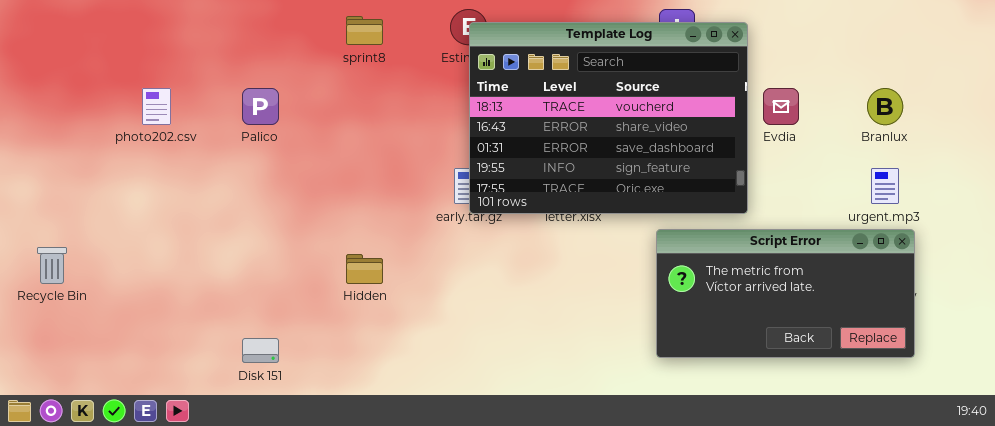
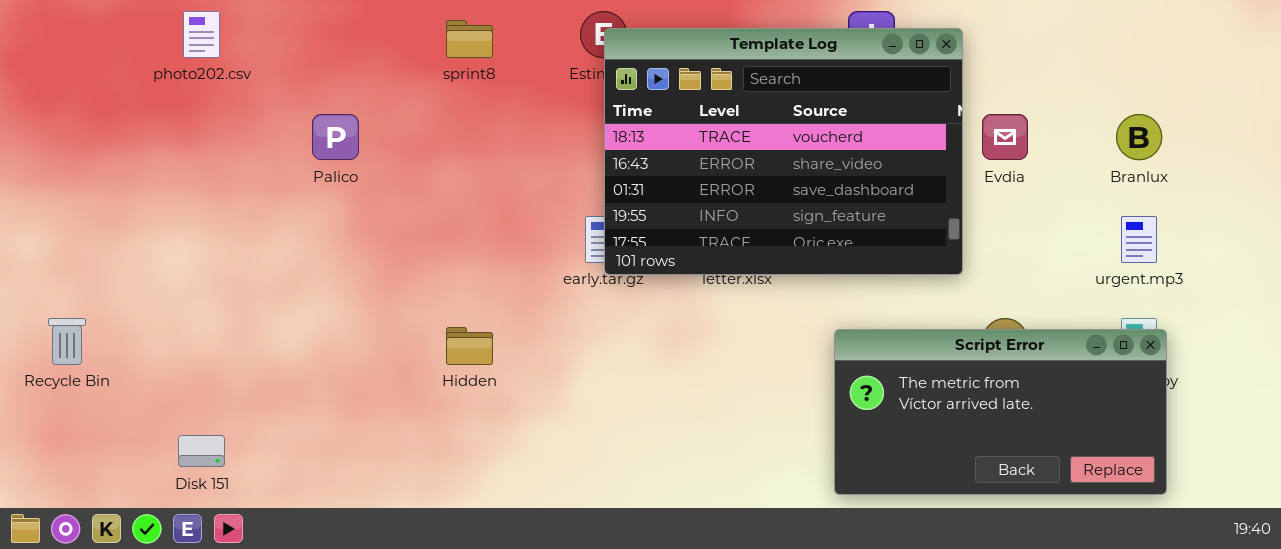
photo202.csv: [142,88,171,125] -> [183,11,220,58], moved
Script Error: [656,229,915,358] -> [834,329,1167,495], moved
Disk 151: [242,338,279,363] -> [178,435,225,467], moved

